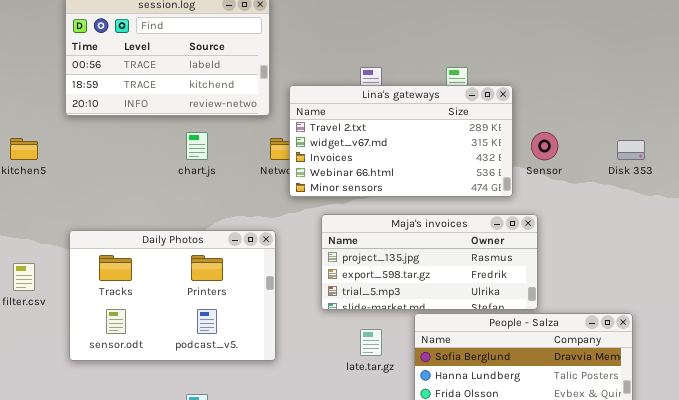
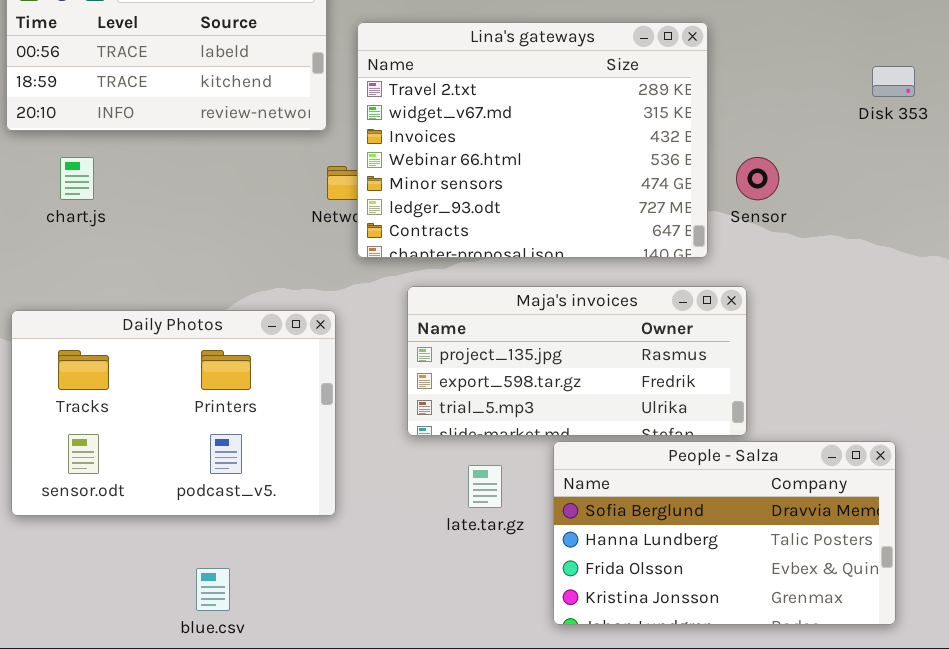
Lina's gateways: [289,85,513,197] -> [357,22,708,258], resized
chart.js: [186,132,208,160] -> [60,157,94,200], moved
Disk 353: [617,140,645,160] -> [872,66,915,97], moved

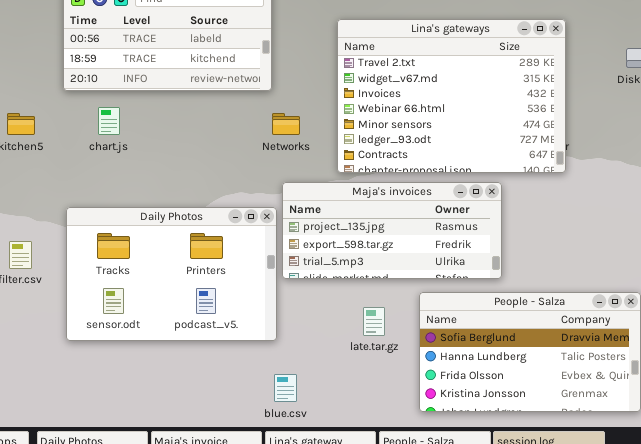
Lina's gateways: [357,22,708,258] -> [337,19,566,173], moved
Maja's invoices: [407,286,747,436] -> [282,182,502,279], moved
blue.csv: [196,568,230,611] -> [274,374,297,402], moved

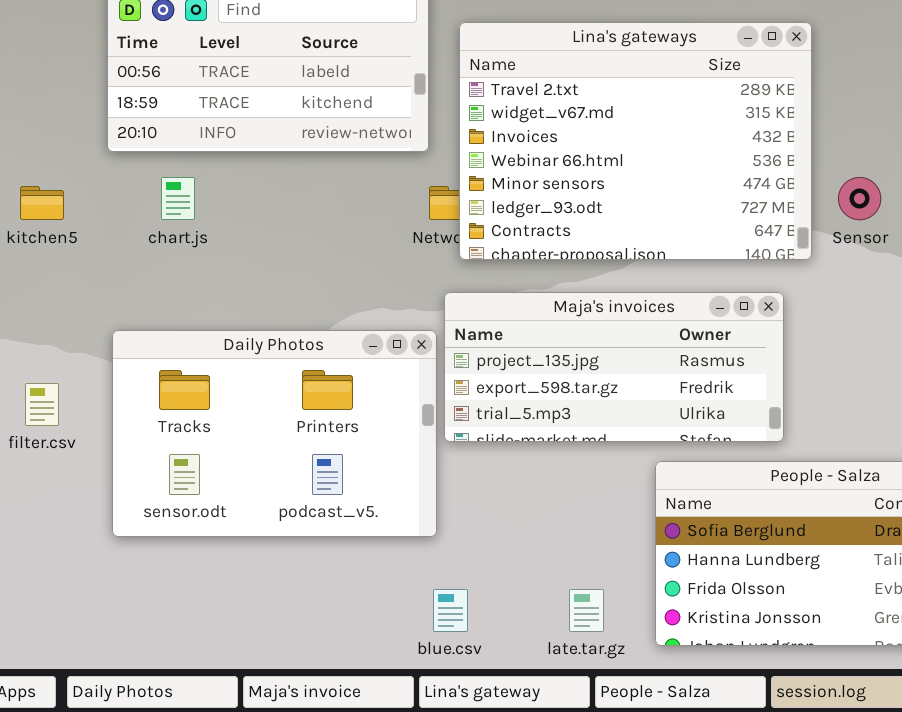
Lina's gateways: [337,19,566,173] -> [459,22,812,260], moved
late.tar.gz: [363,307,385,336] -> [569,589,604,632], moved

